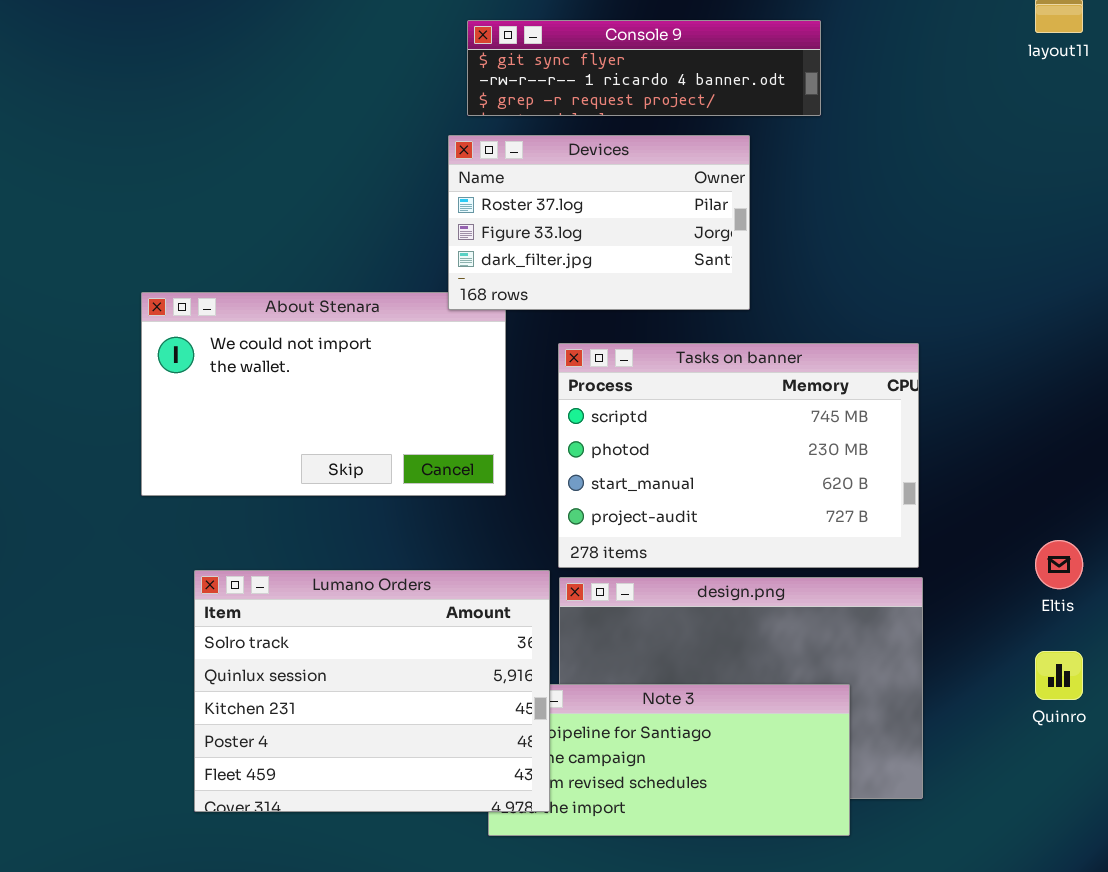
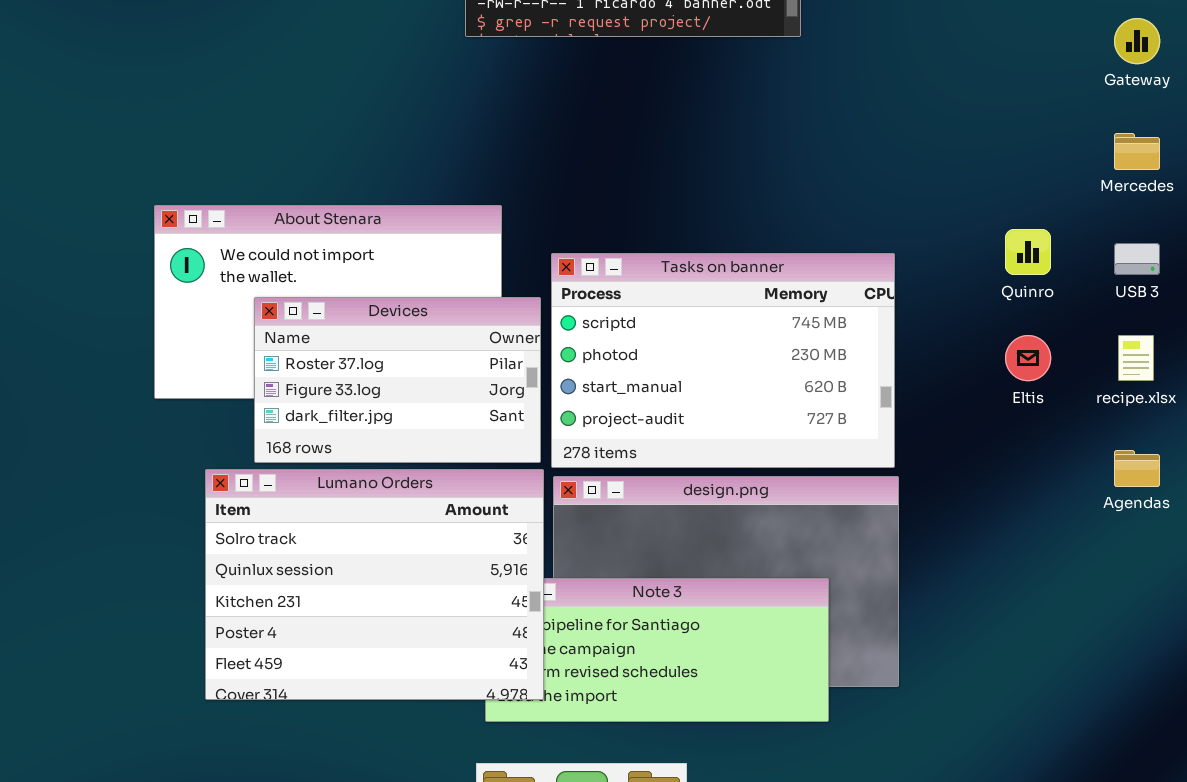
Devices: [448,135,750,310] -> [254,297,541,463], moved
Eltis: [1035,540,1083,589] -> [1005,335,1051,381], moved
Quinro: [1035,651,1083,700] -> [1005,229,1051,275], moved

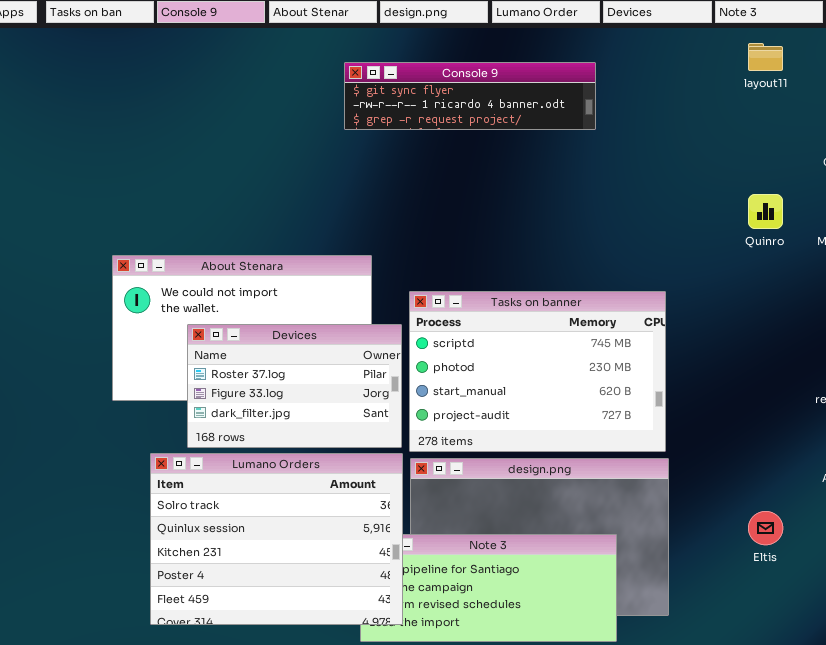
Quinro: [1005,229,1051,275] -> [748,194,783,229], moved
Eltis: [1005,335,1051,381] -> [748,511,783,545], moved

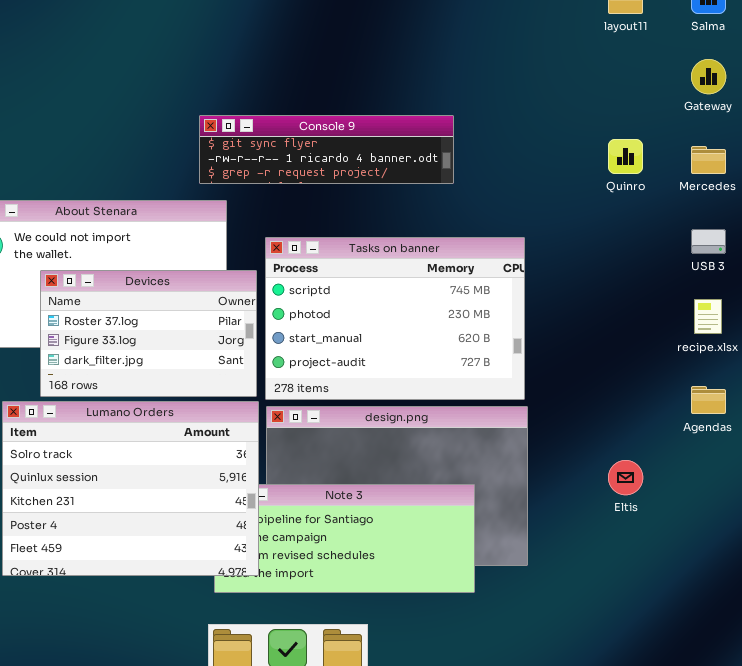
Console 9: [344,62,596,130] -> [199,115,454,184], moved

